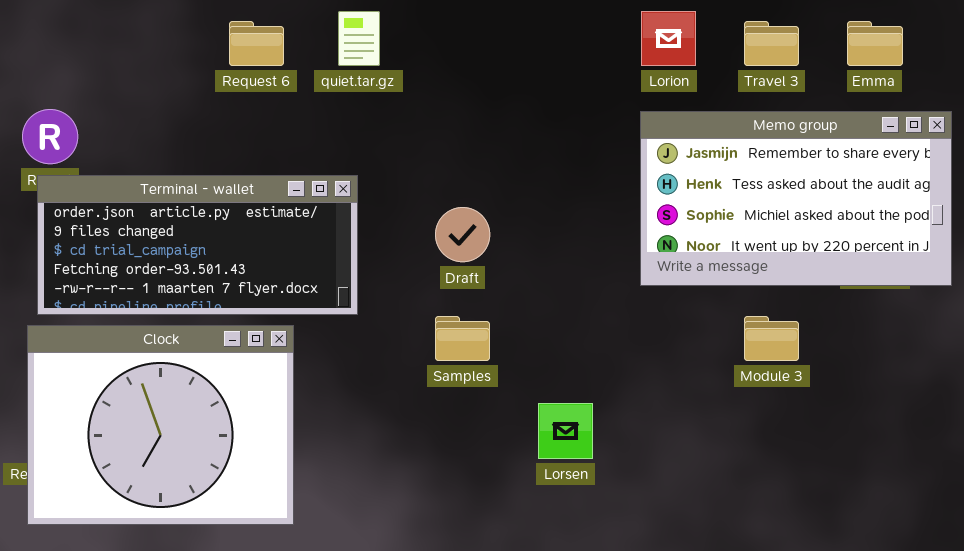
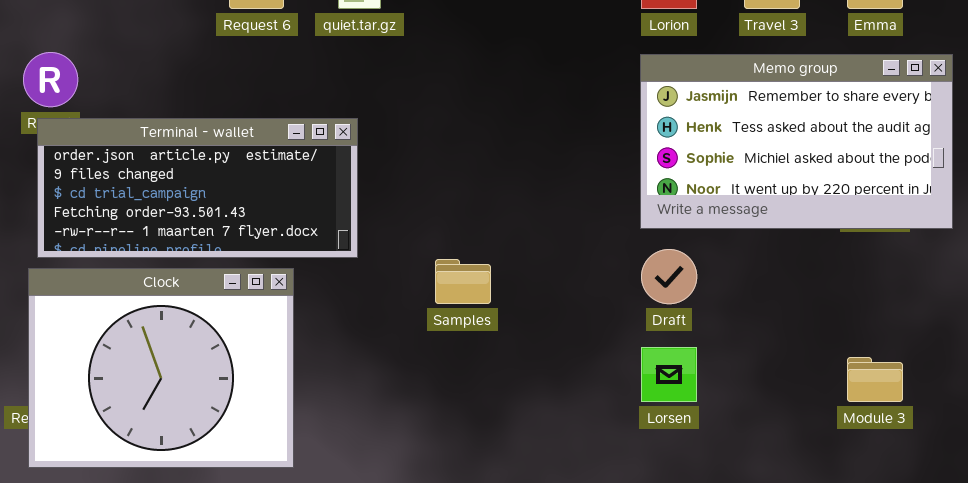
Draft: [435,207,490,262] -> [641,249,697,304], moved
Module 3: [744,316,799,361] -> [847,357,903,402], moved
Lorsen: [538,403,593,459] -> [641,347,697,402], moved

